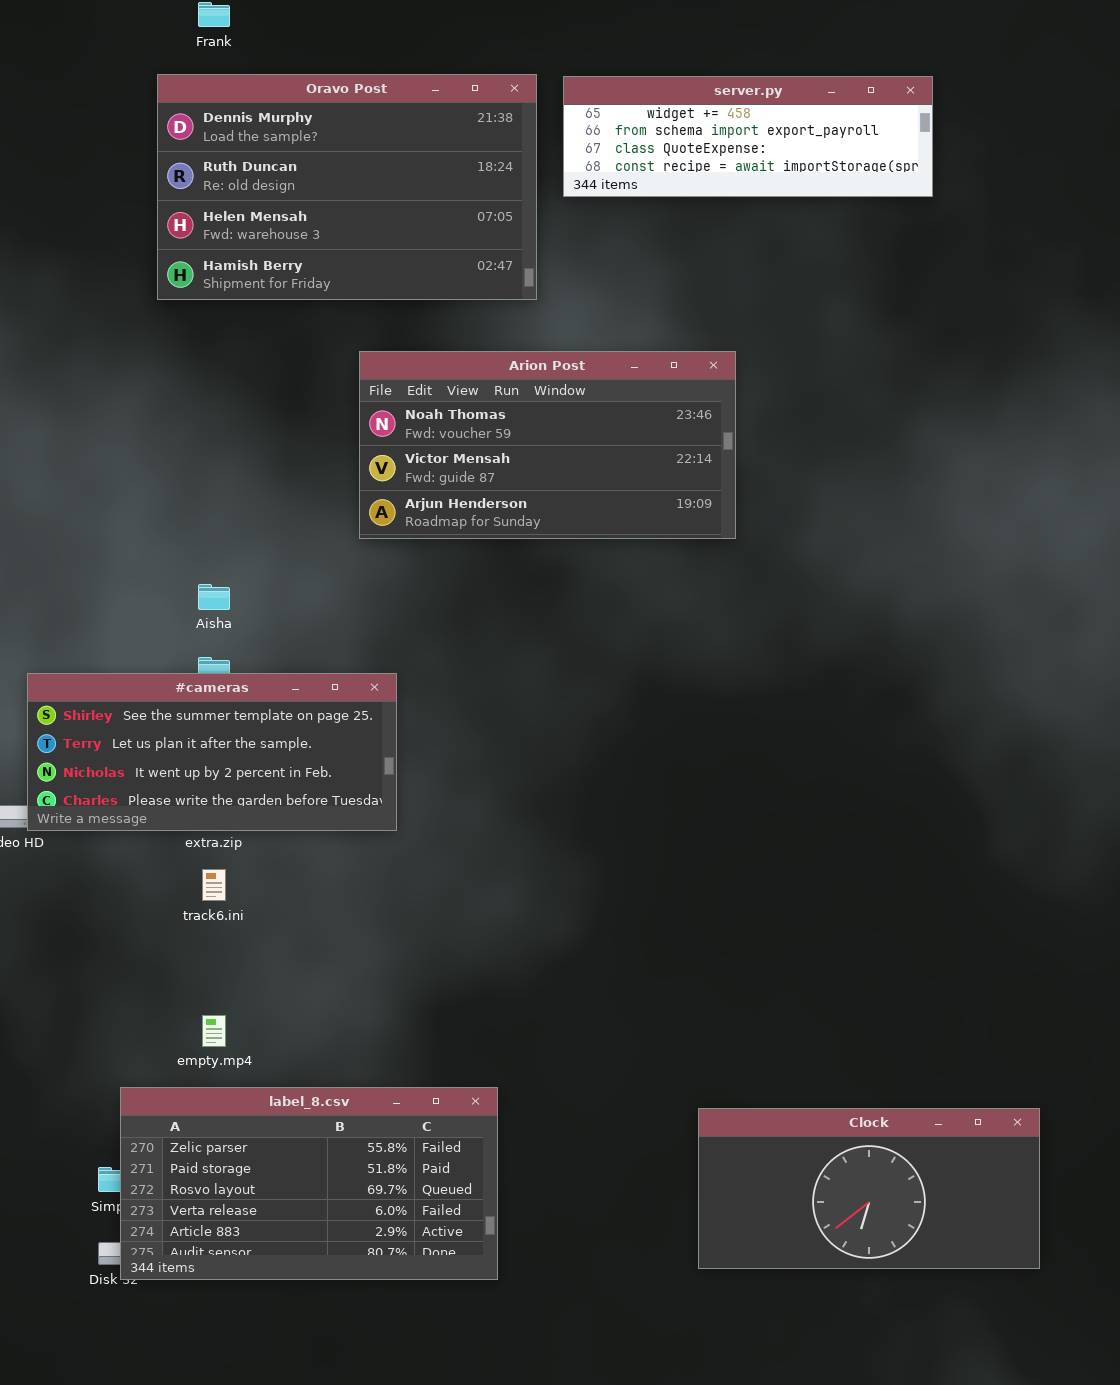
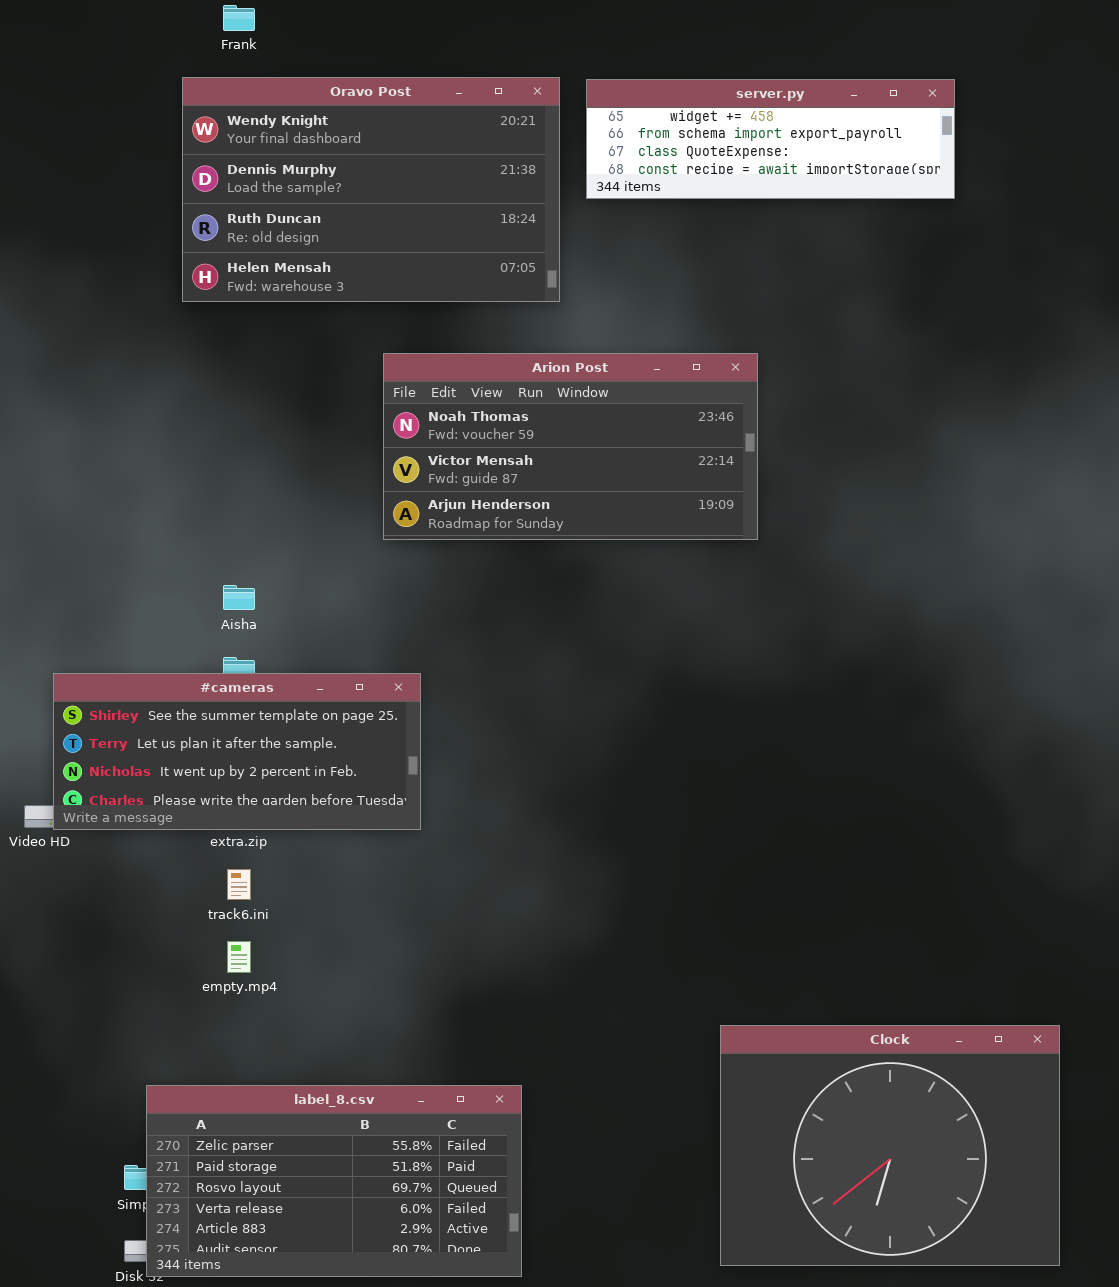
Oravo Post: [157,74,537,300] -> [182,77,560,302], scrolled up 1 row
empty.mp4: [202,1015,226,1047] -> [227,941,251,973], moved
Clock: [698,1108,1040,1269] -> [720,1025,1060,1266], resized

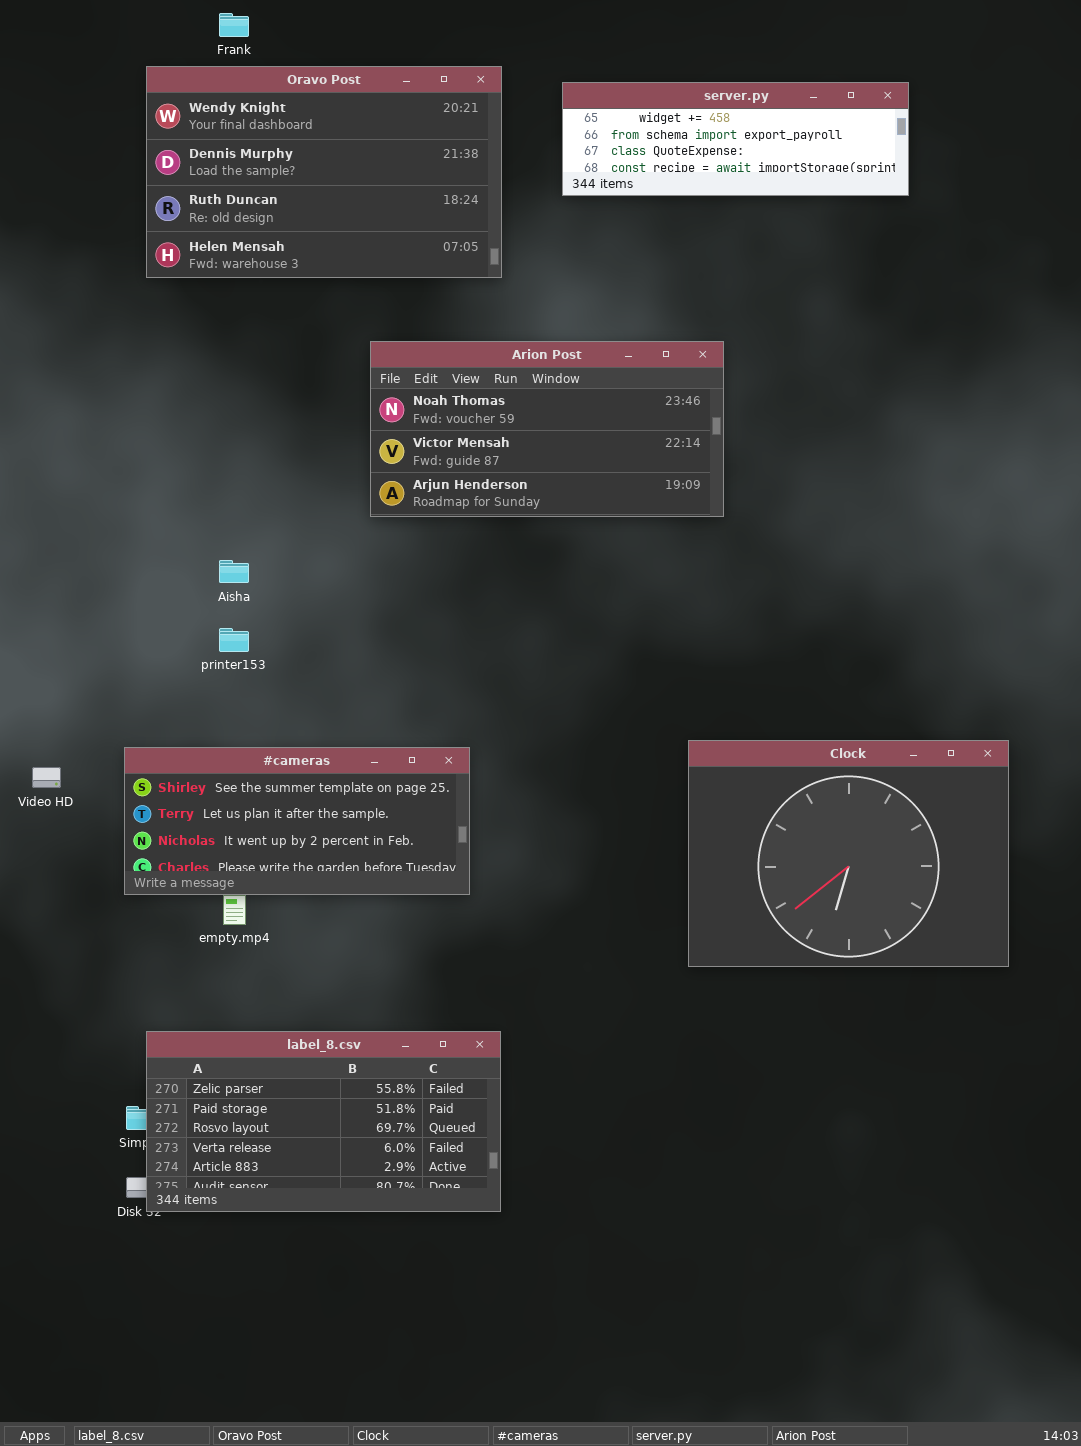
Oravo Post: [182,77,560,302] -> [146,66,502,278], moved
#cameras: [53,673,421,830] -> [124,747,470,895], moved
Clock: [720,1025,1060,1266] -> [688,740,1009,967], moved

